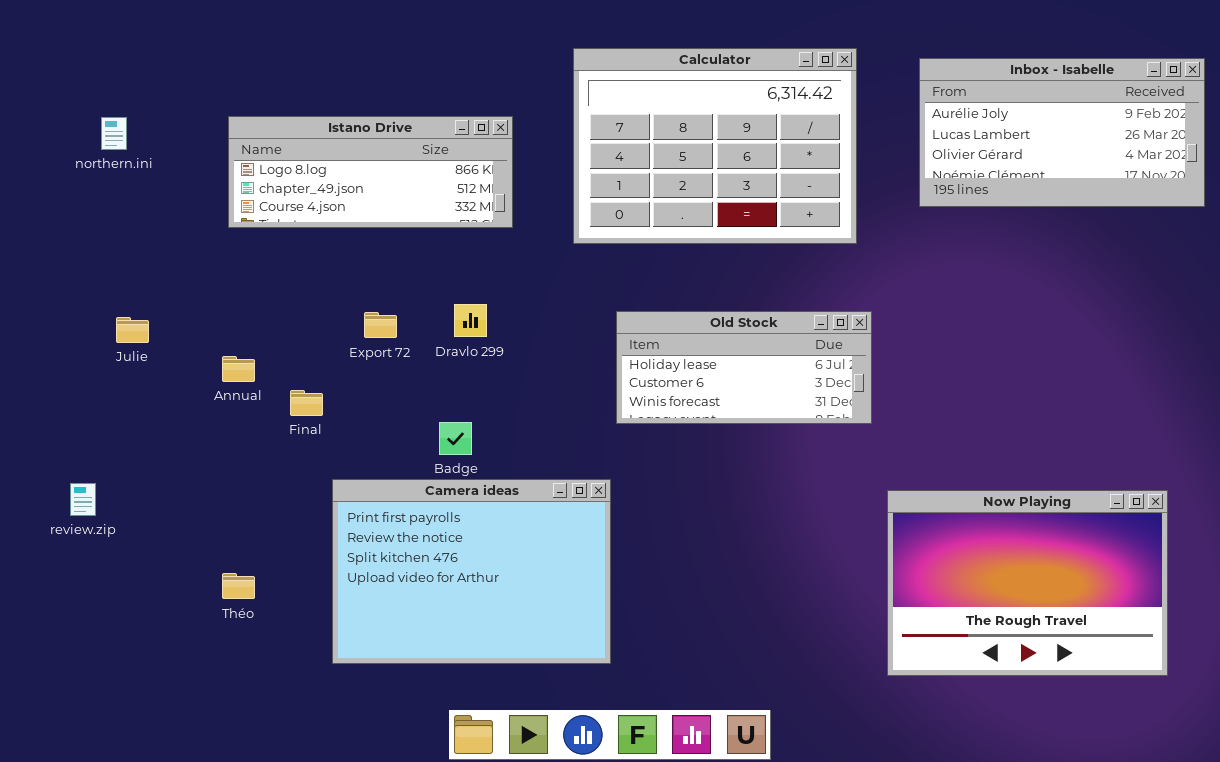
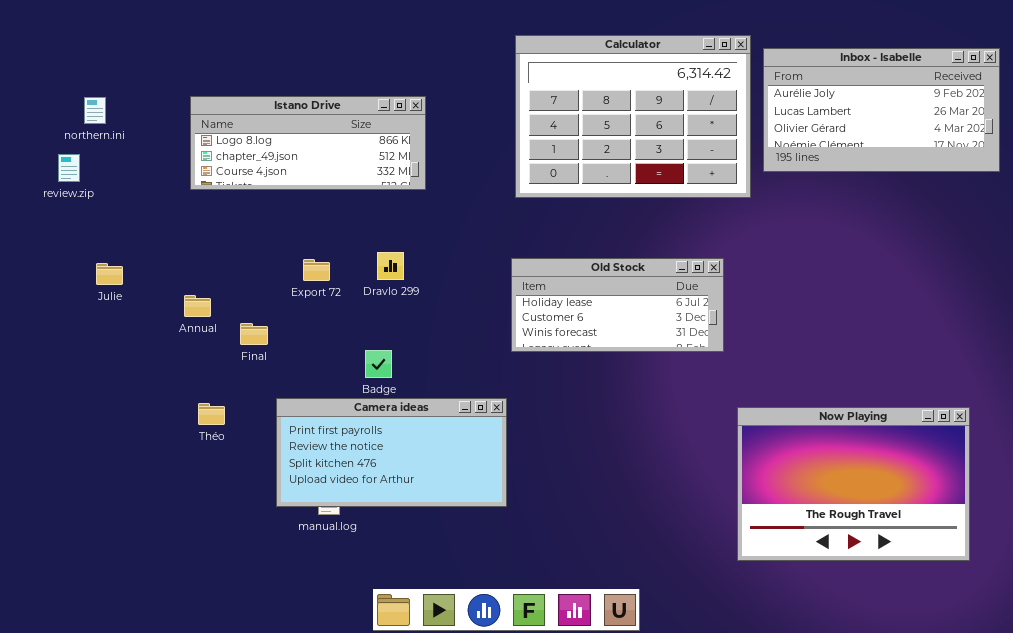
Calculator: [573,48,857,244] -> [515,35,751,198], moved
Camera ideas: [332,479,611,664] -> [276,398,507,507], resized
review.zip: [70,483,96,516] -> [58,154,80,182], moved
Théo: [222,573,255,599] -> [198,403,225,425], moved

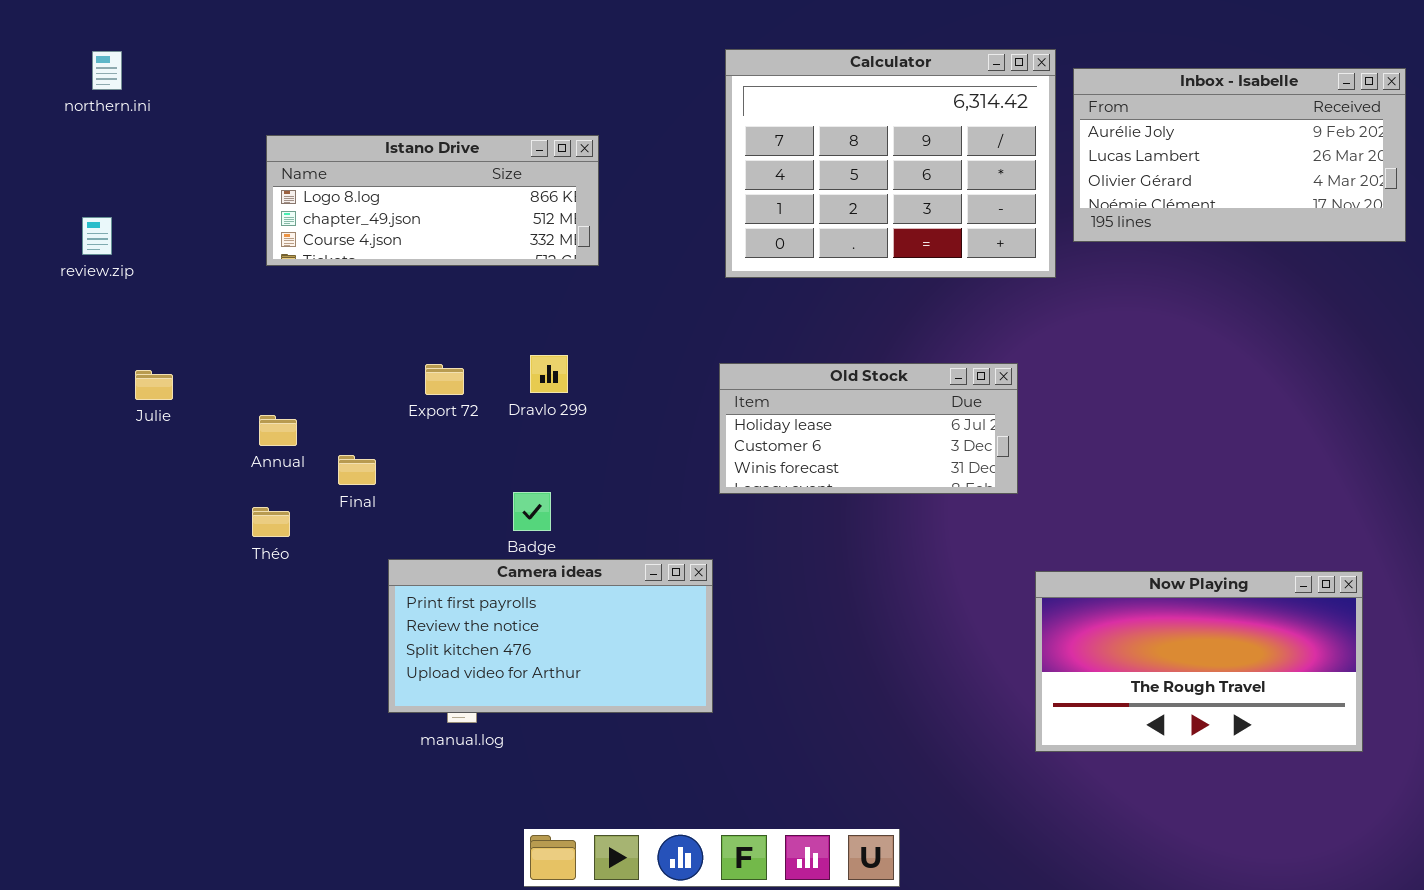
northern.ini: [84,97,106,124] -> [92,51,122,90], moved
Théo: [198,403,225,425] -> [252,507,290,537], moved
Now Playing: [737,407,970,561] -> [1035,571,1363,752], resized

